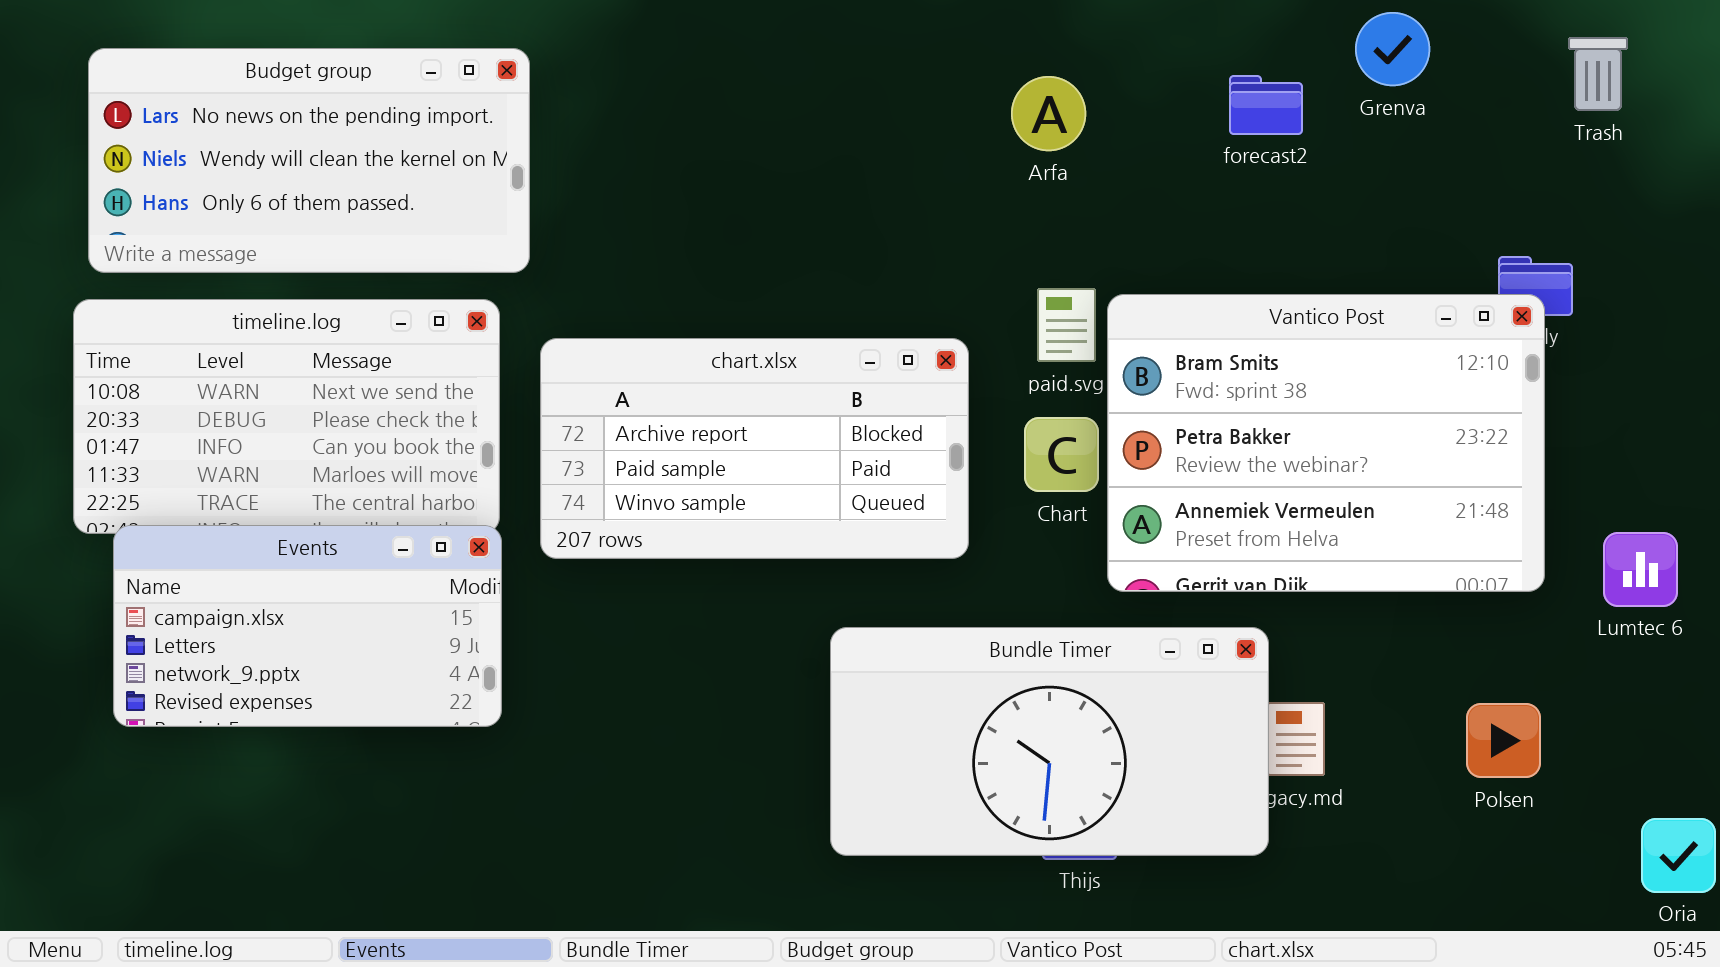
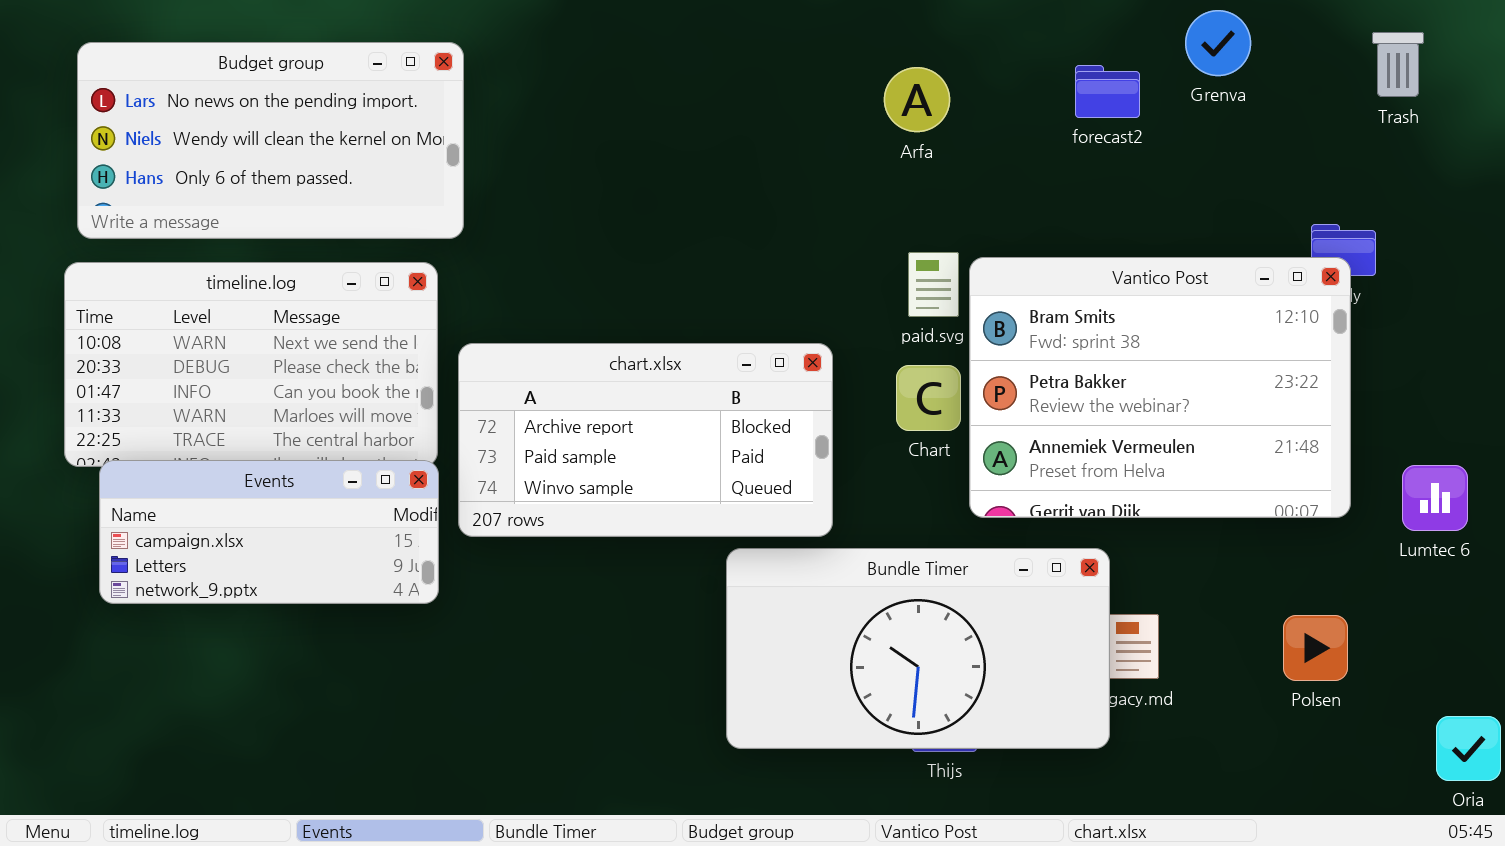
chart.xlsx: [540,338,969,559] -> [458,343,833,537], moved
Events: [113,525,502,727] -> [99,460,439,604], resized

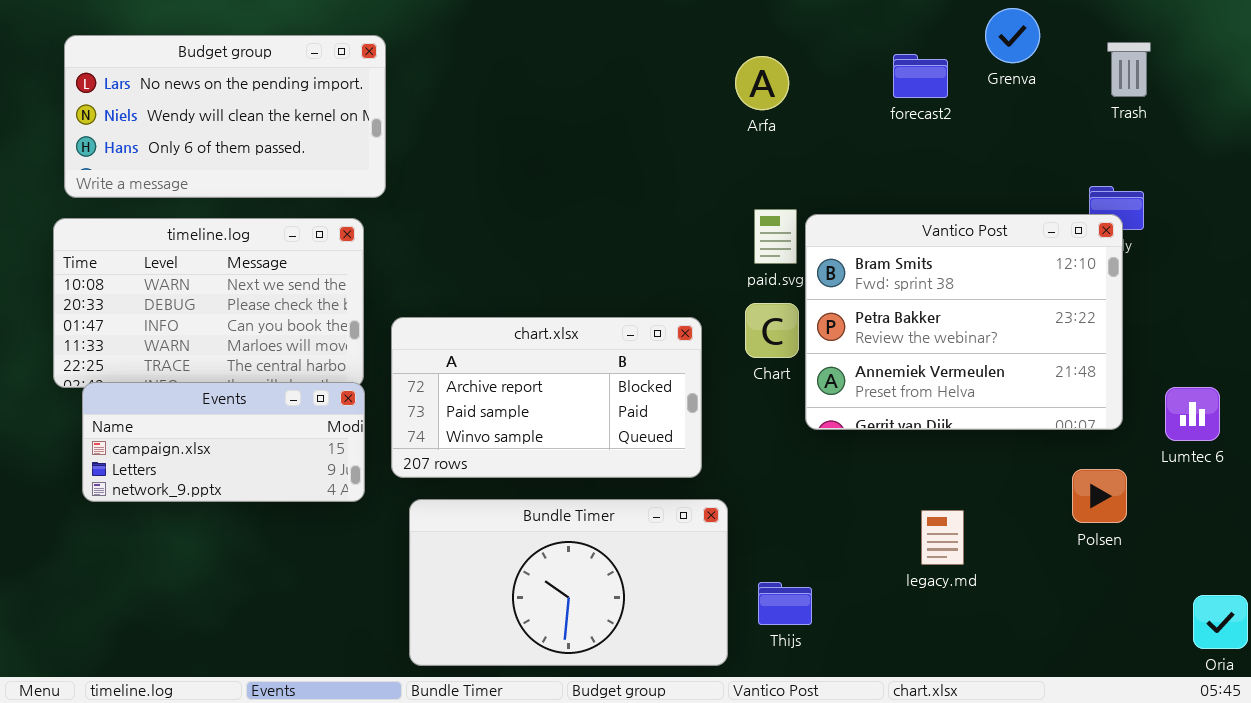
Trash: [1372,32,1424,97] -> [1107,42,1151,97], moved
chart.xlsx: [458,343,833,537] -> [391,317,702,478], moved
Bundle Timer: [726,548,1110,749] -> [409,499,728,666], moved
Polsen: [1283,615,1348,681] -> [1072,469,1127,523], moved

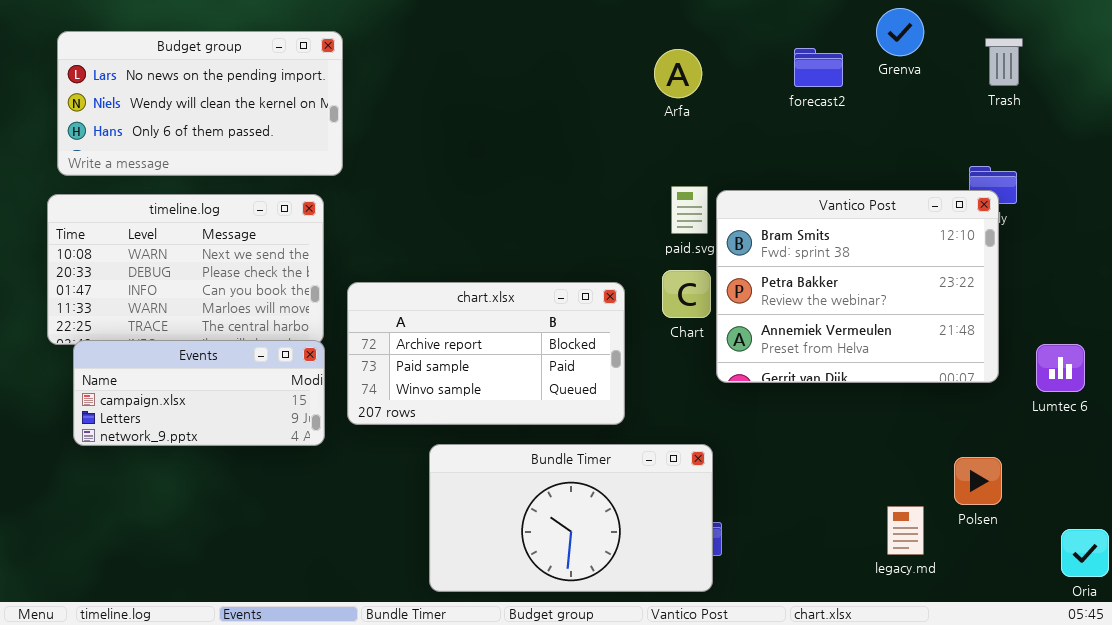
Polsen: [1072,469,1127,523] -> [954,457,1002,505], moved
Bundle Timer: [409,499,728,666] -> [429,444,713,592], moved
legacy.md: [921,510,964,565] -> [887,506,924,555], moved

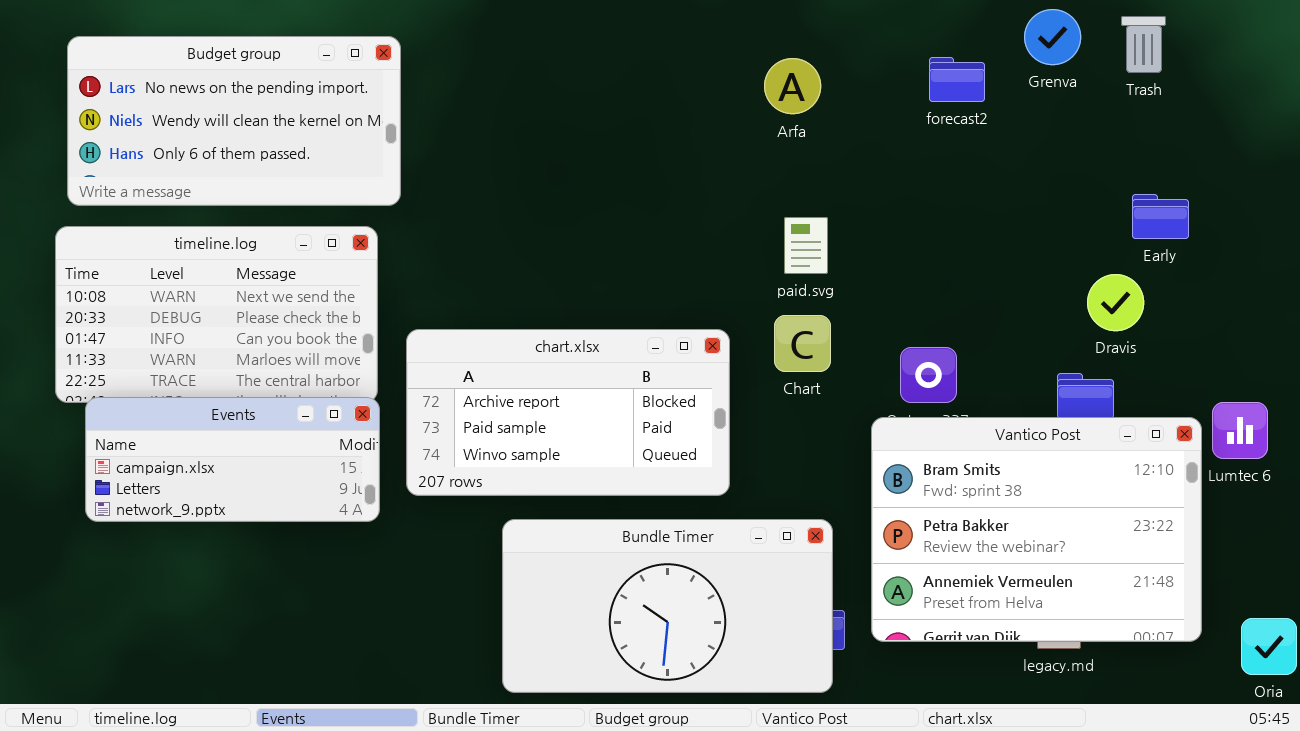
Trash: [985,38,1023,86] -> [1121,16,1166,73], moved
Vantico Post: [716,190,999,383] -> [871,417,1202,642], moved

